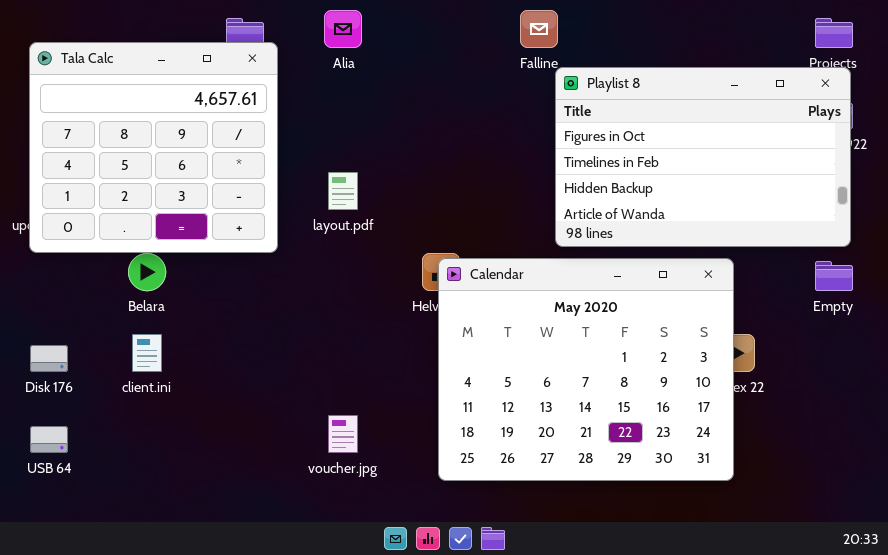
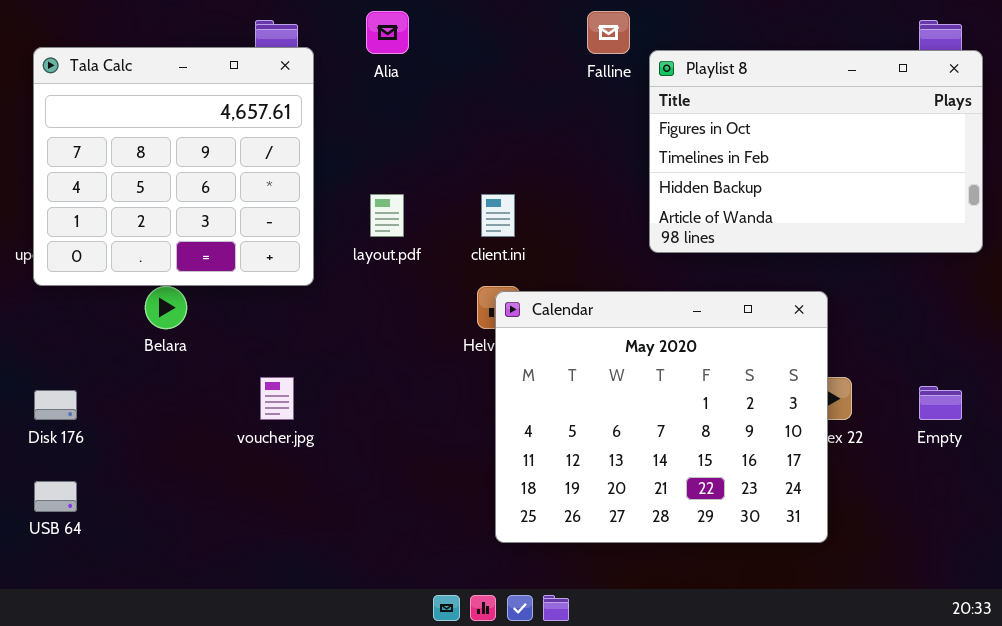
Playlist 8: [555,67,851,247] -> [649,50,983,253], moved
Empty: [815,261,853,291] -> [919,386,962,420], moved
client.ini: [132,334,162,372] -> [481,194,515,237], moved
voucher.jpg: [328,415,358,453] -> [260,377,294,420], moved

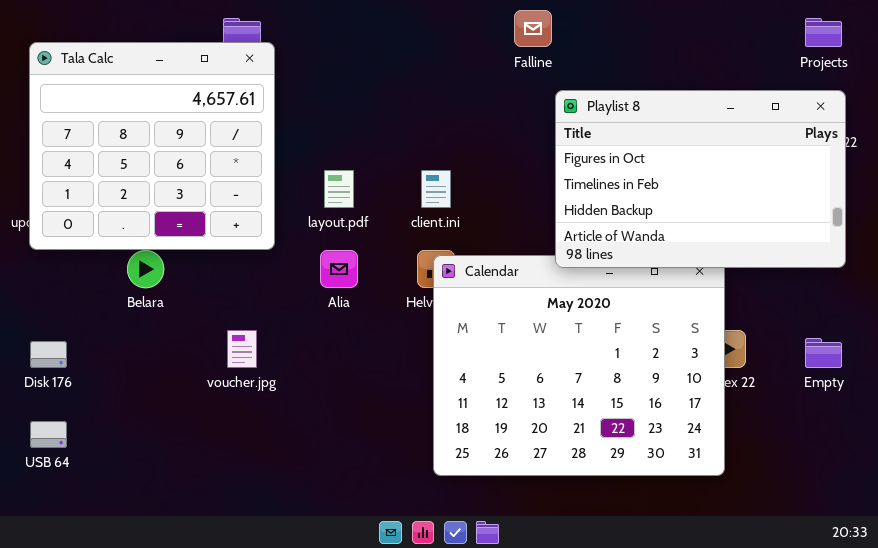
Alia: [366,11,409,54] -> [320,250,358,288], moved
Playlist 8: [649,50,983,253] -> [555,90,846,268], moved

